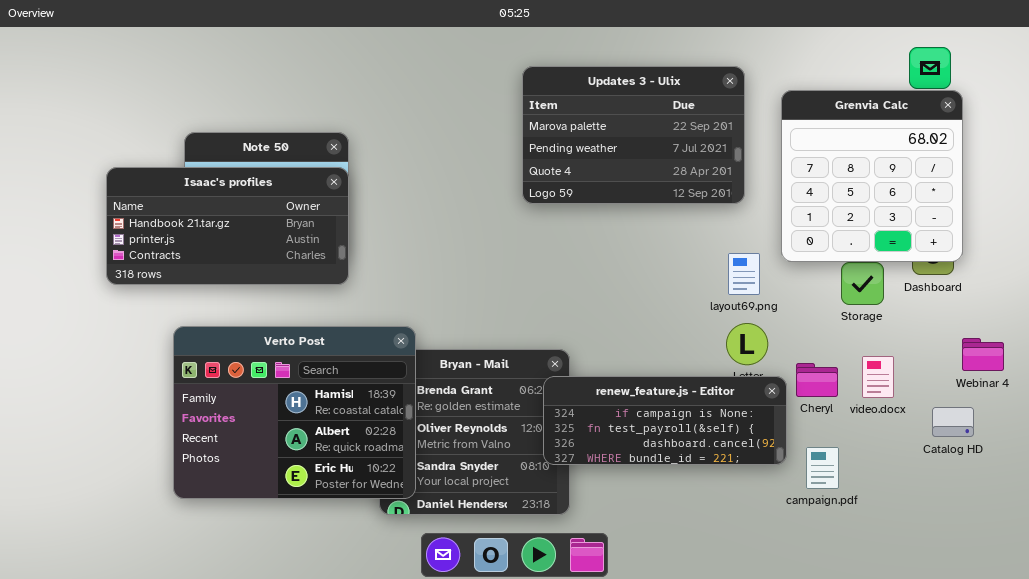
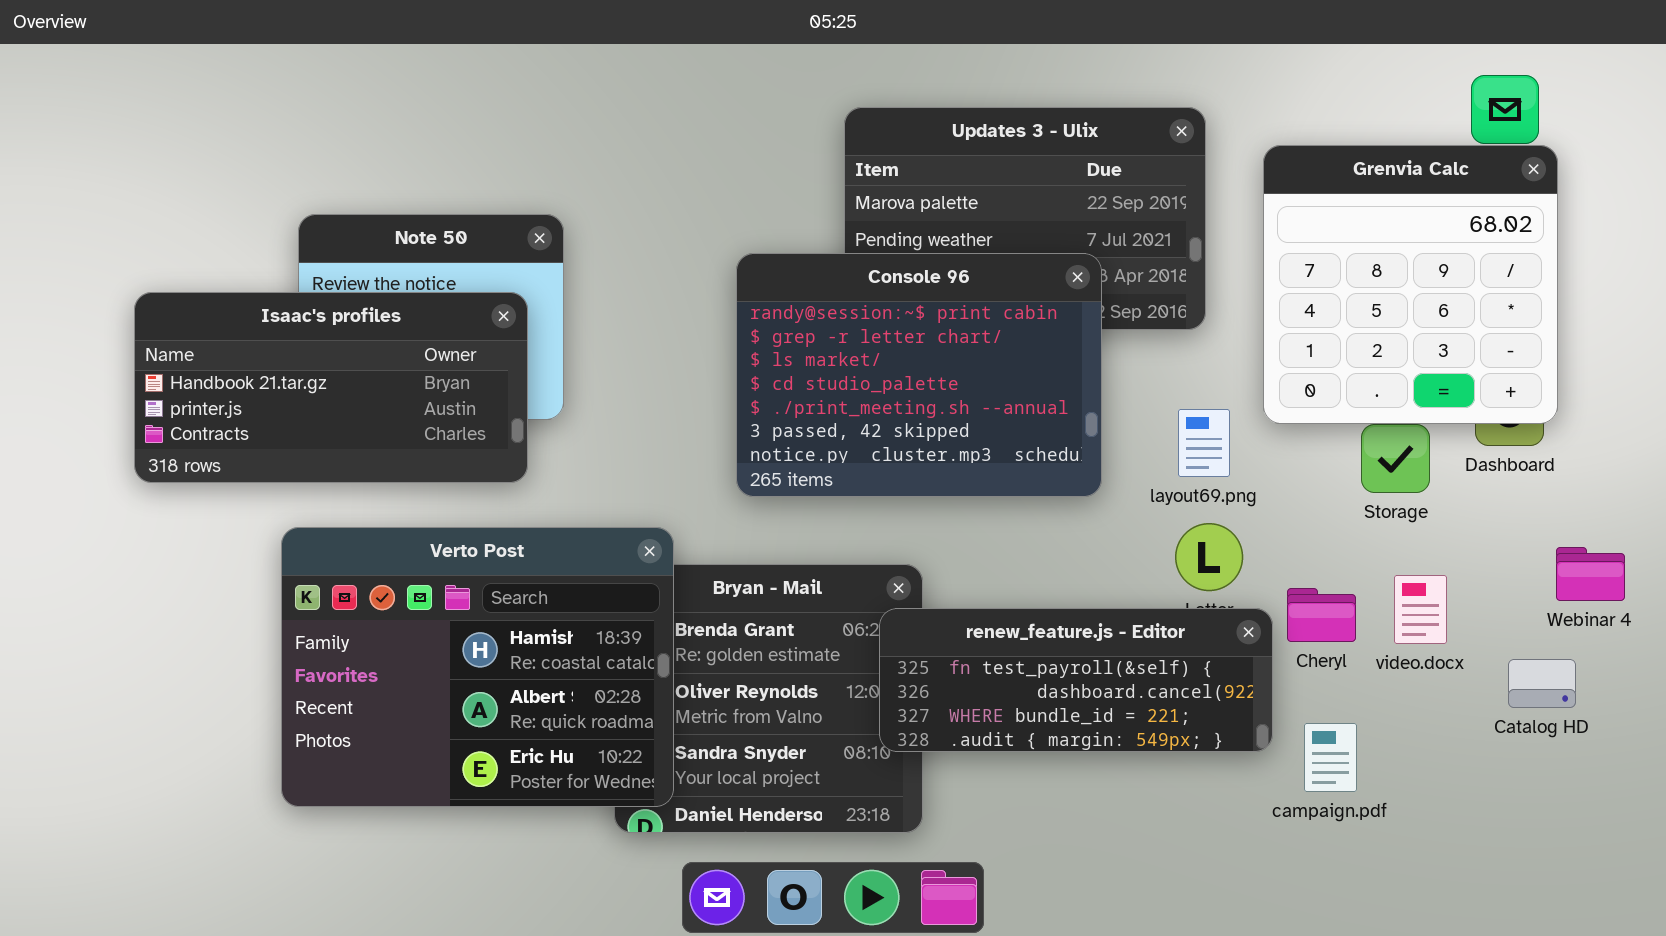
Console 96: none -> [736,253,1102,497], opened
Isaac's profiles: [106,167,349,285] -> [134,292,528,483], moved
renew_feature.js - Editor: [543,376,787,465] -> [879,608,1273,752], scrolled down 1 row

